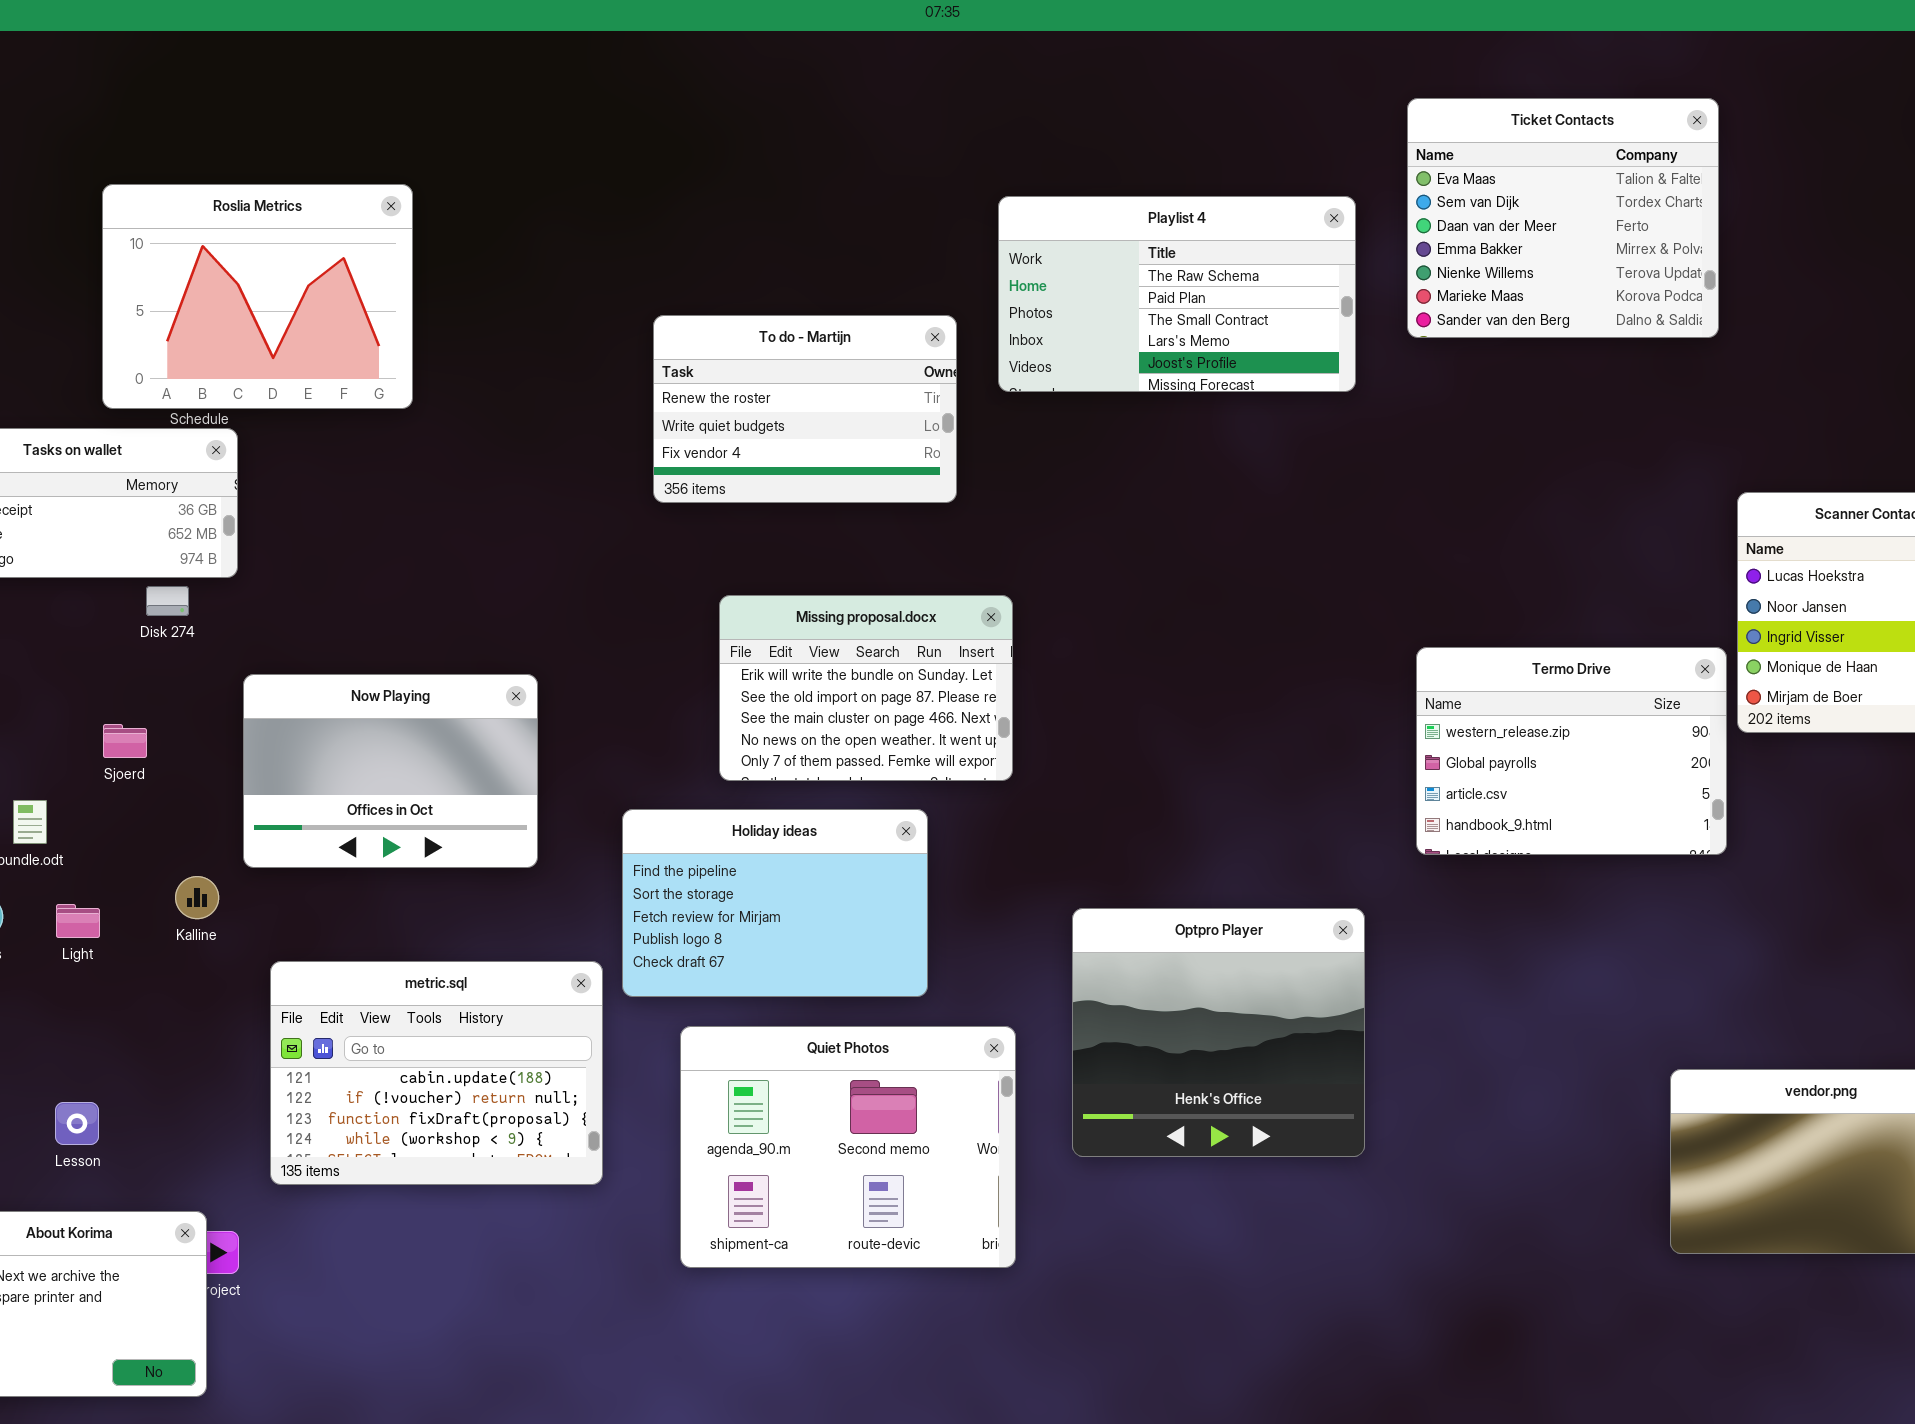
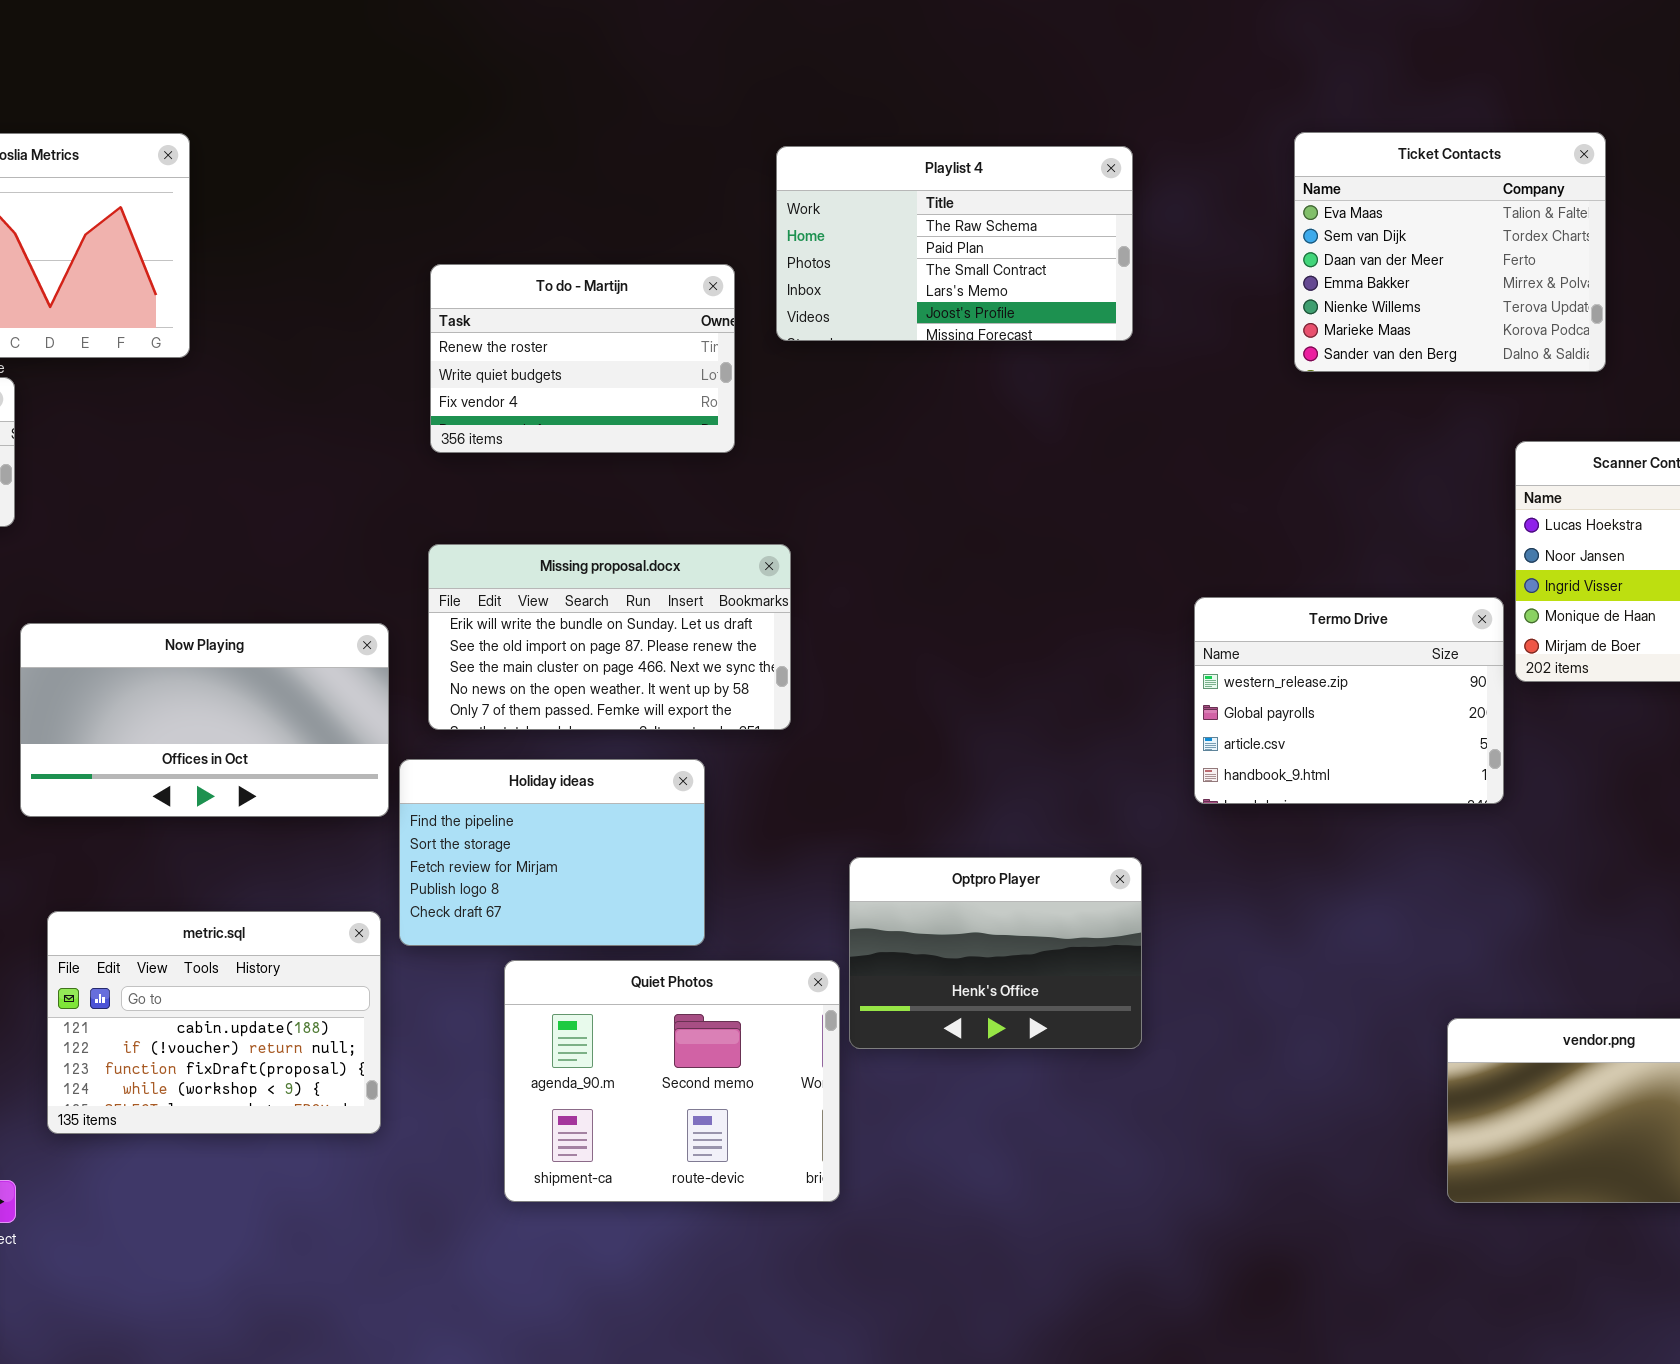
Ticket Contacts: [1407,98,1719,338] -> [1294,132,1606,372], moved
Missing proposal.docx: [719,595,1013,781] -> [428,544,791,730], resized
Now Playing: [243,674,538,868] -> [20,623,389,817], resized
Optpro Player: [1072,908,1365,1157] -> [849,857,1142,1049], resized
Quiet Photos: [680,1026,1016,1268] -> [504,960,840,1202], moved

